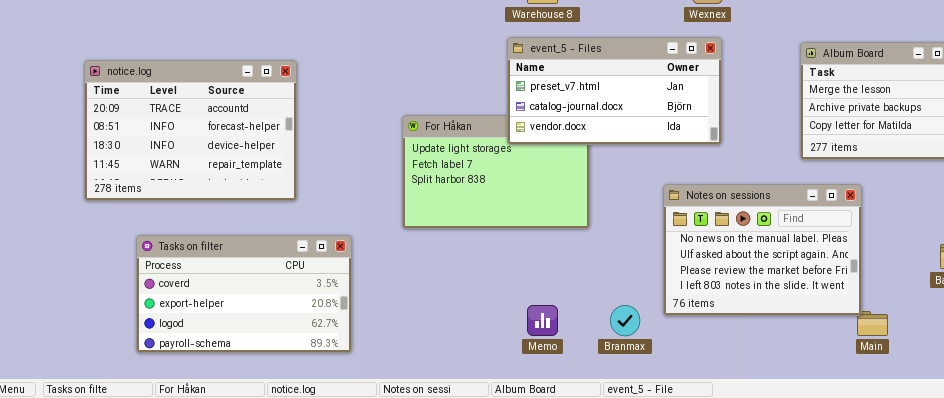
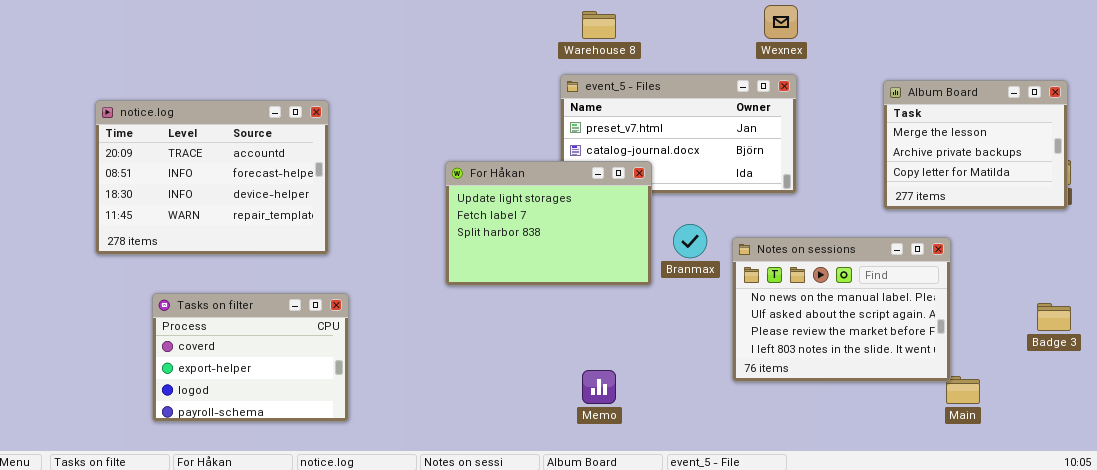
For Håkan: [402,115,590,229] -> [445,161,652,286], raised
Tasks on filter: [136,235,352,353] -> [152,293,349,422], resized
Branmax: [610,305,640,336] -> [673,224,707,258], moved

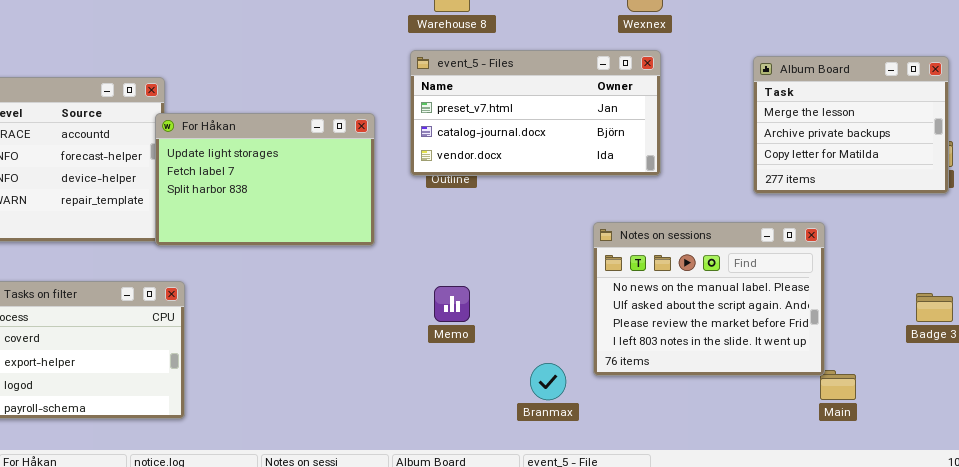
For Håkan: [445,161,652,286] -> [155,113,375,246], moved
Branmax: [673,224,707,258] -> [530,363,566,400], moved
Memo: [582,370,616,404] -> [434,286,470,322], moved

